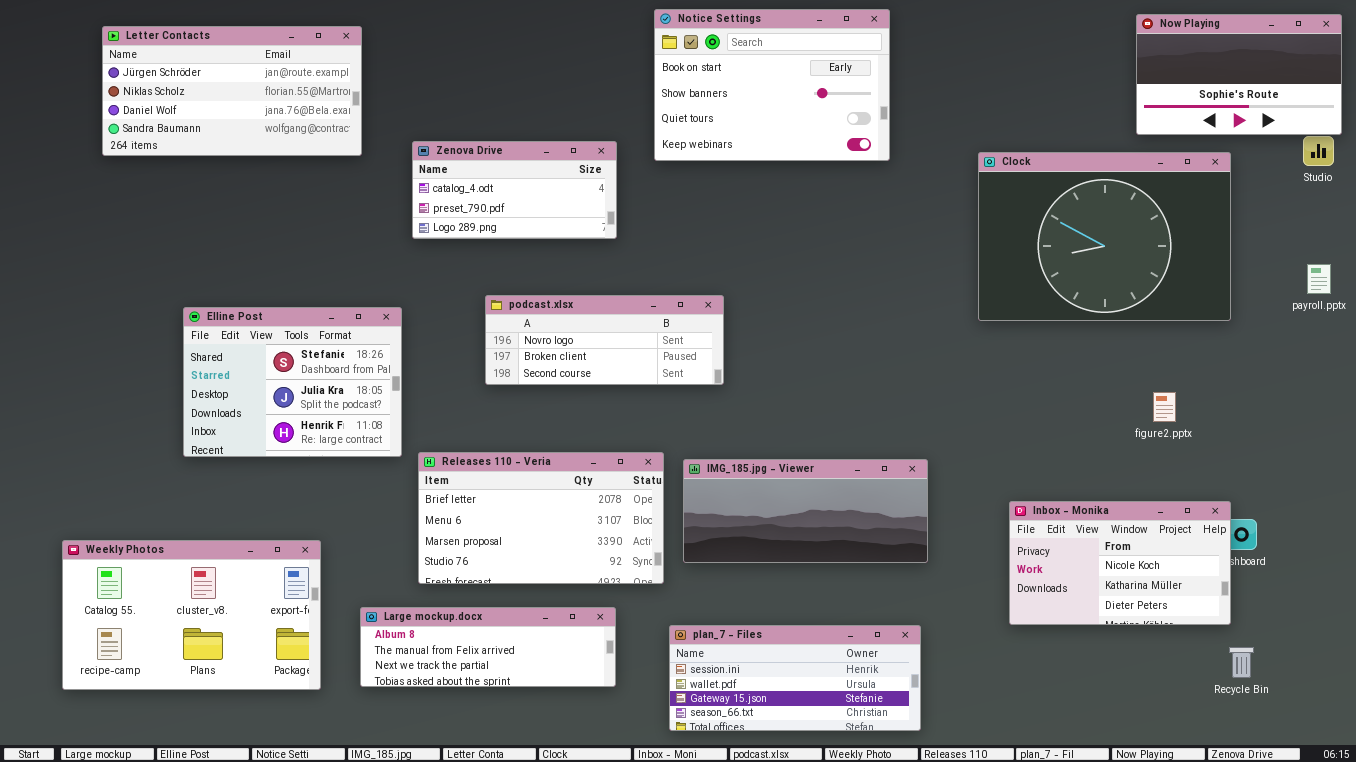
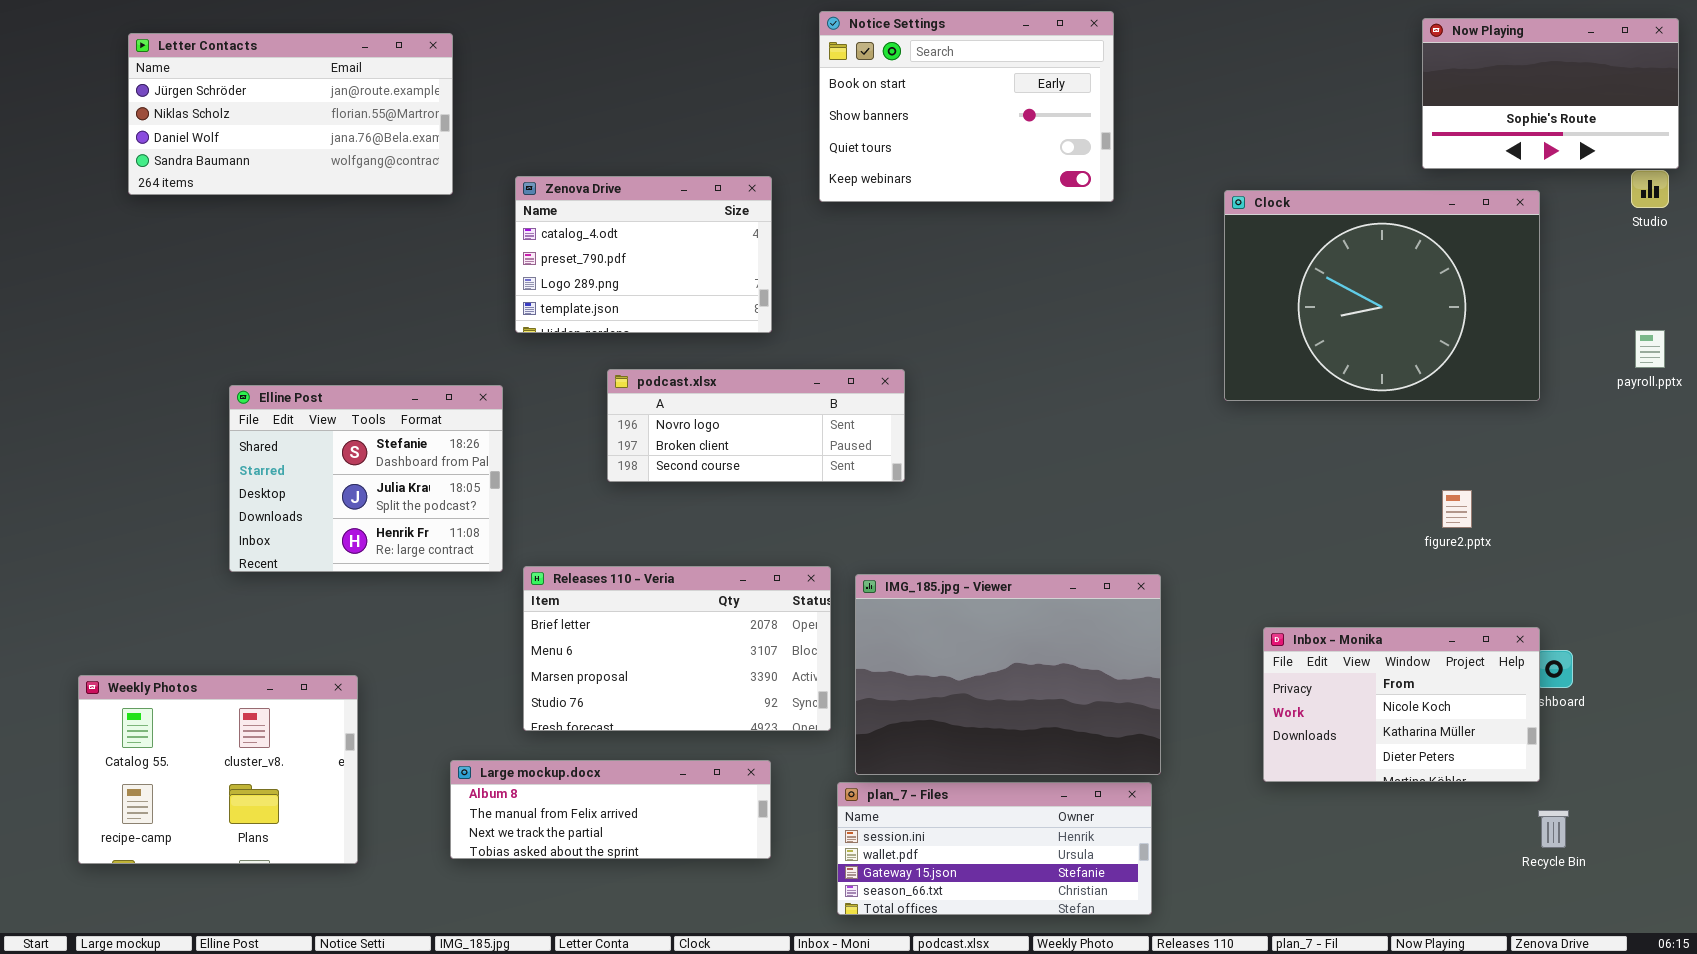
Zenova Drive: [412,141,617,239] -> [515,176,772,333], resized
IMG_185.jpg - Viewer: [683,459,928,563] -> [855,574,1161,775], resized
Weekly Photos: [62,540,321,690] -> [78,675,358,864], resized

